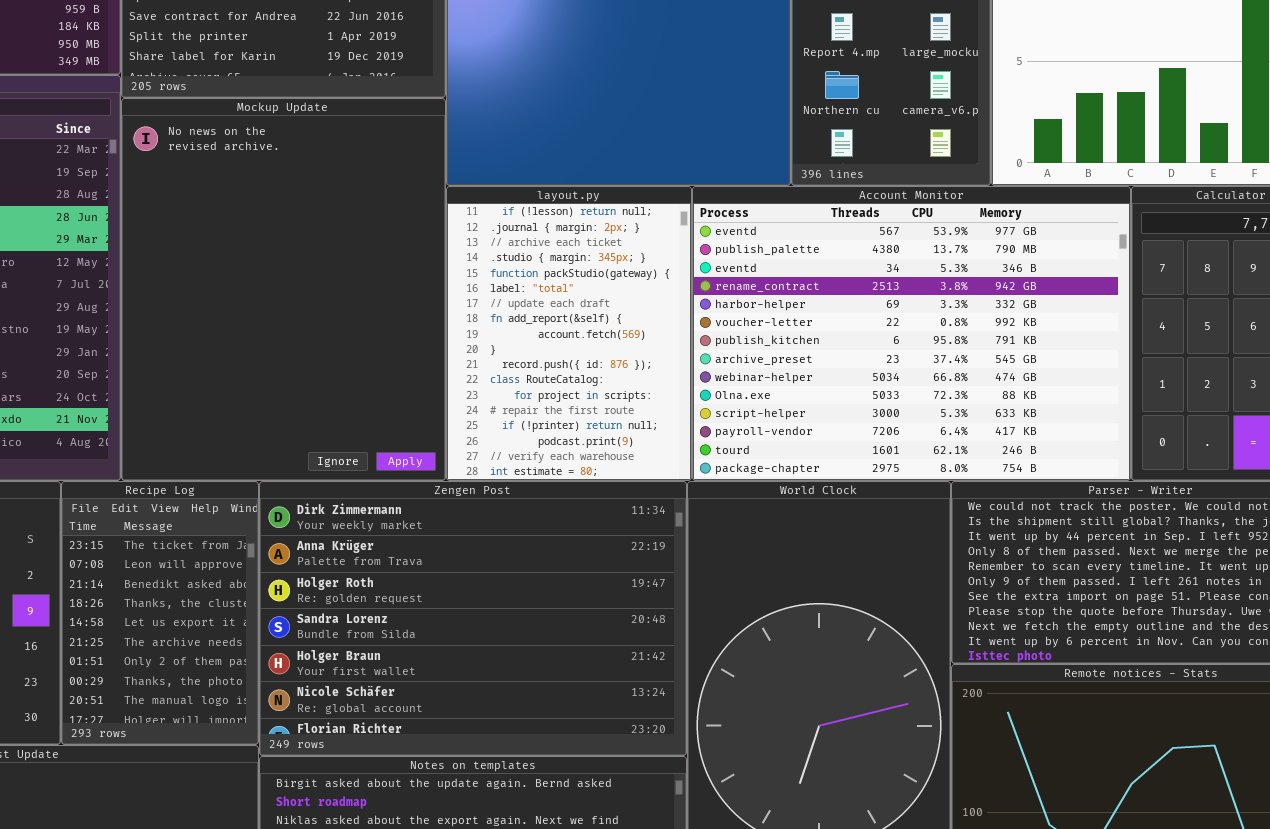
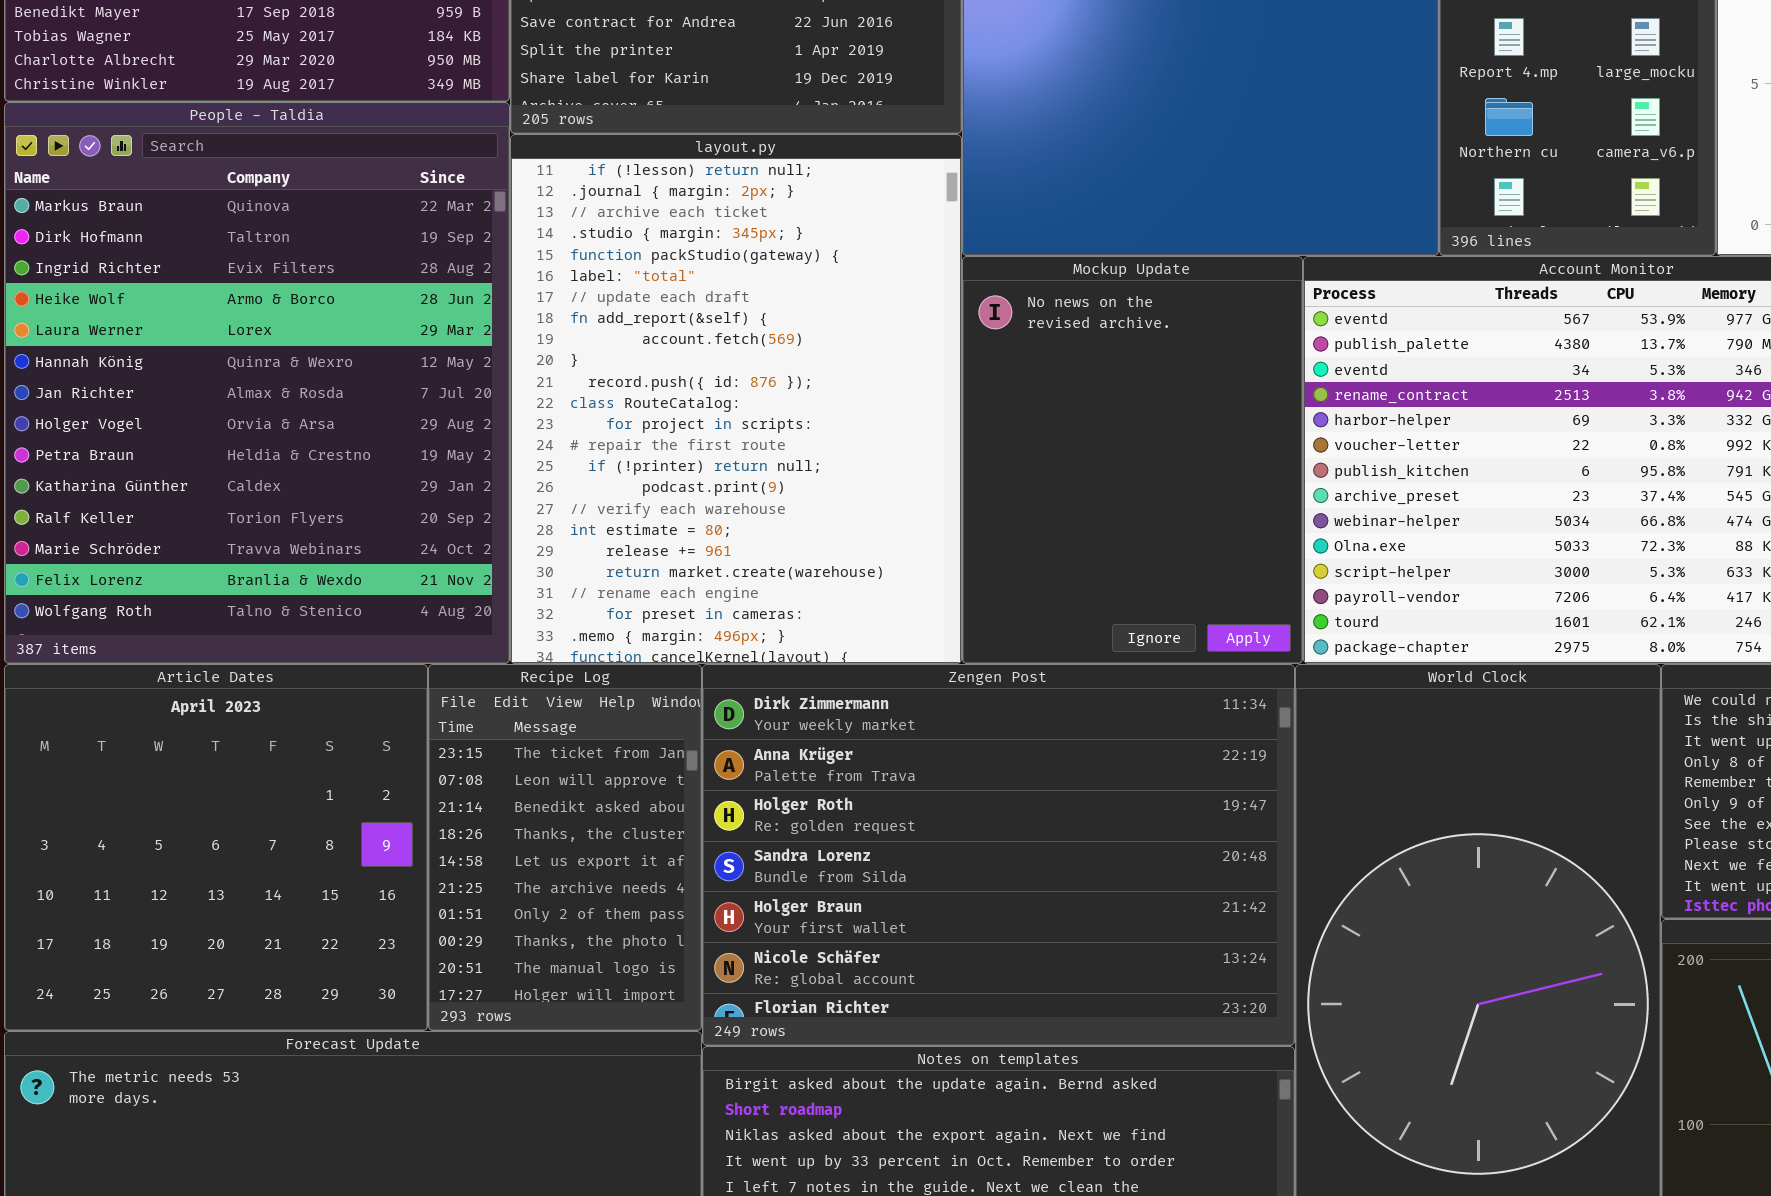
Mockup Update: [121,98,446,481] -> [962,256,1303,664], moved, resized
layout.py: [446,186,692,481] -> [510,134,962,664], moved, resized

